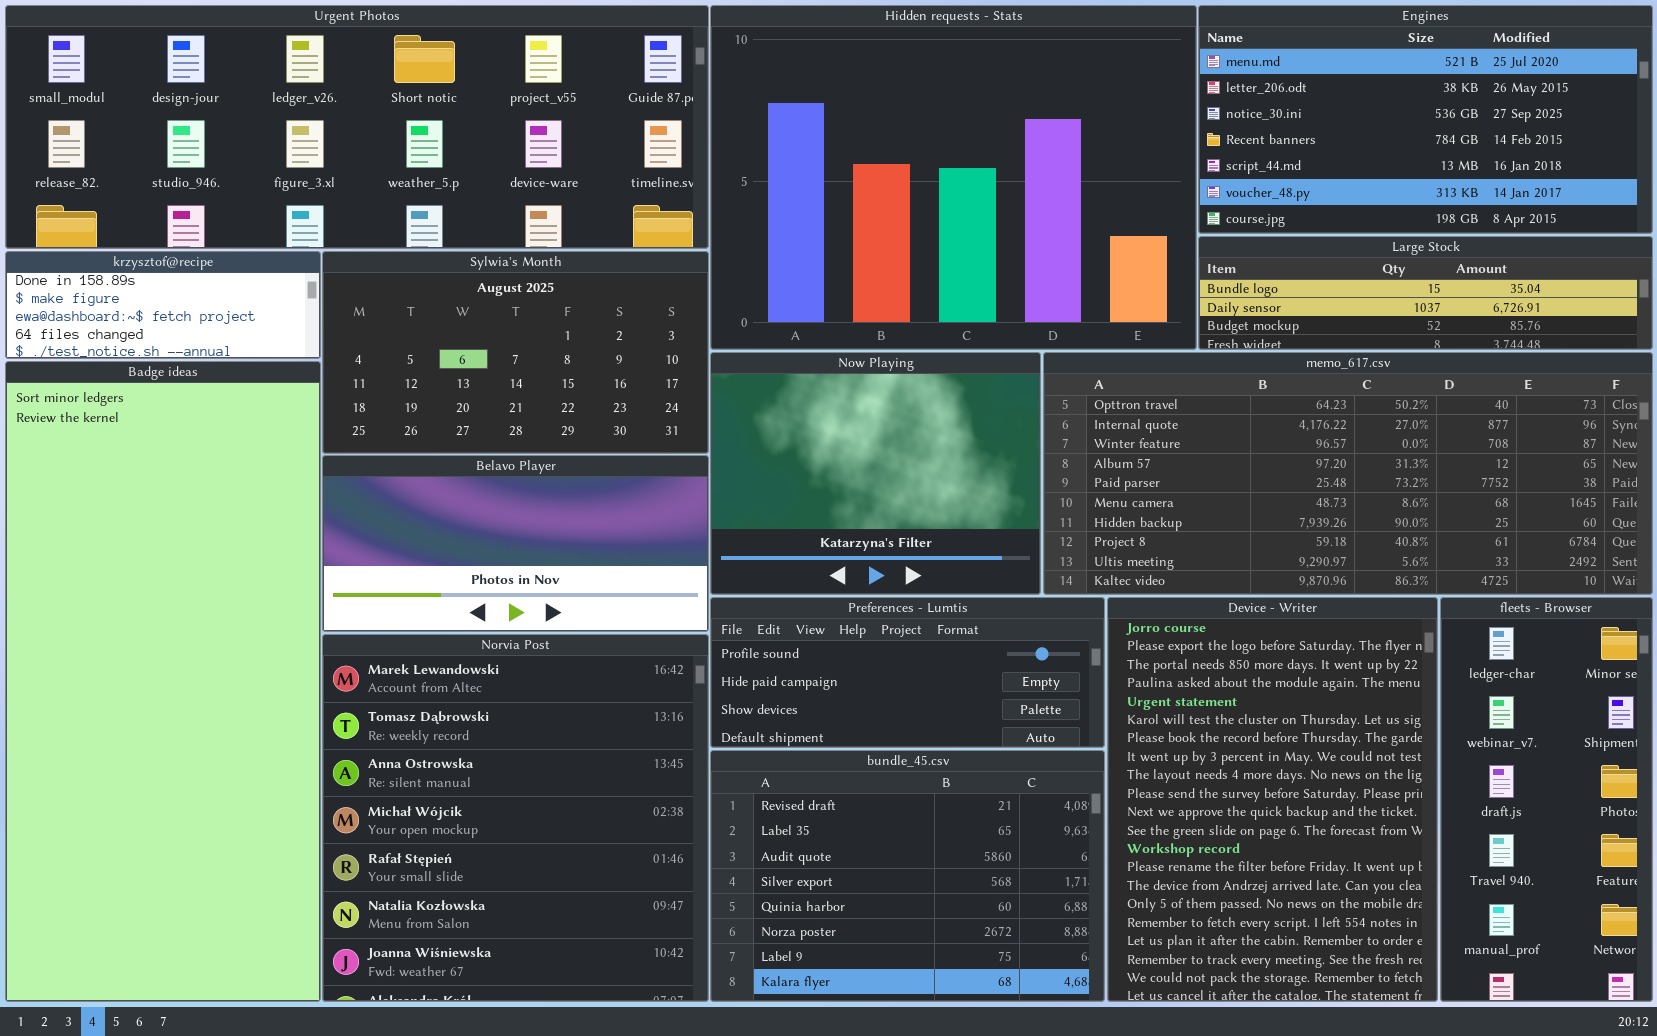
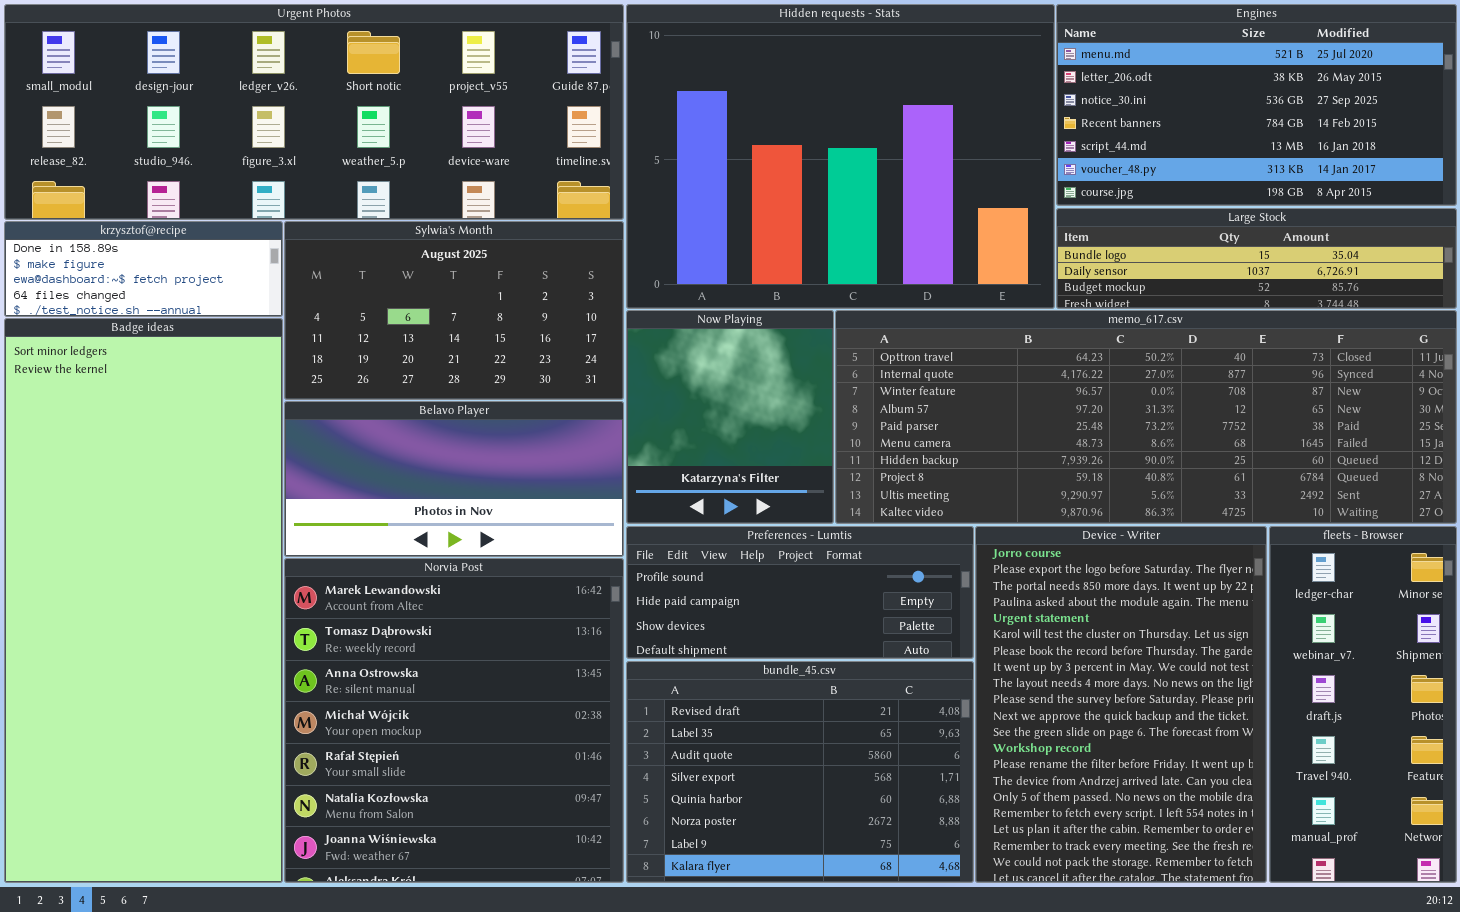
Now Playing: [710,352,1041,595] -> [626,310,834,524], resized
memo_617.csv: [1043,352,1653,595] -> [835,310,1457,524], resized

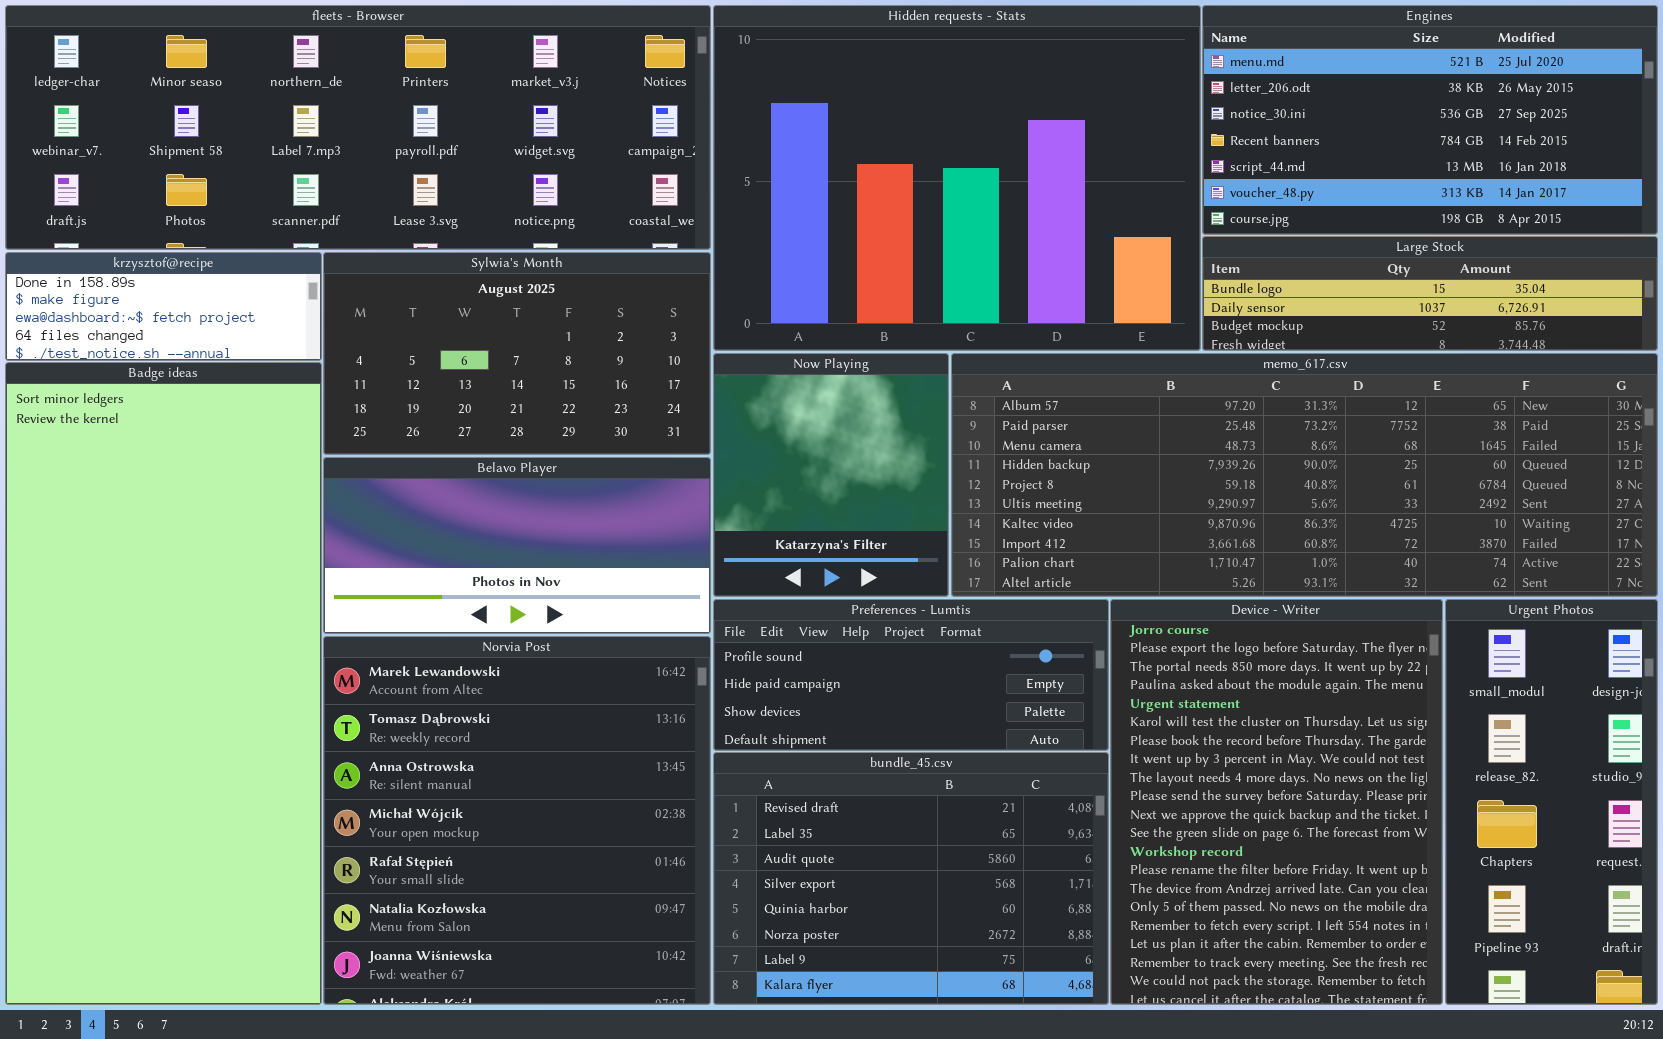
Urgent Photos: [4,4,624,220] -> [1445,599,1658,1005], moved, resized
memo_617.csv: [835,310,1457,524] -> [951,353,1658,597], scrolled down 3 rows
fleets - Browser: [1269,526,1457,883] -> [5,5,711,250], moved, resized

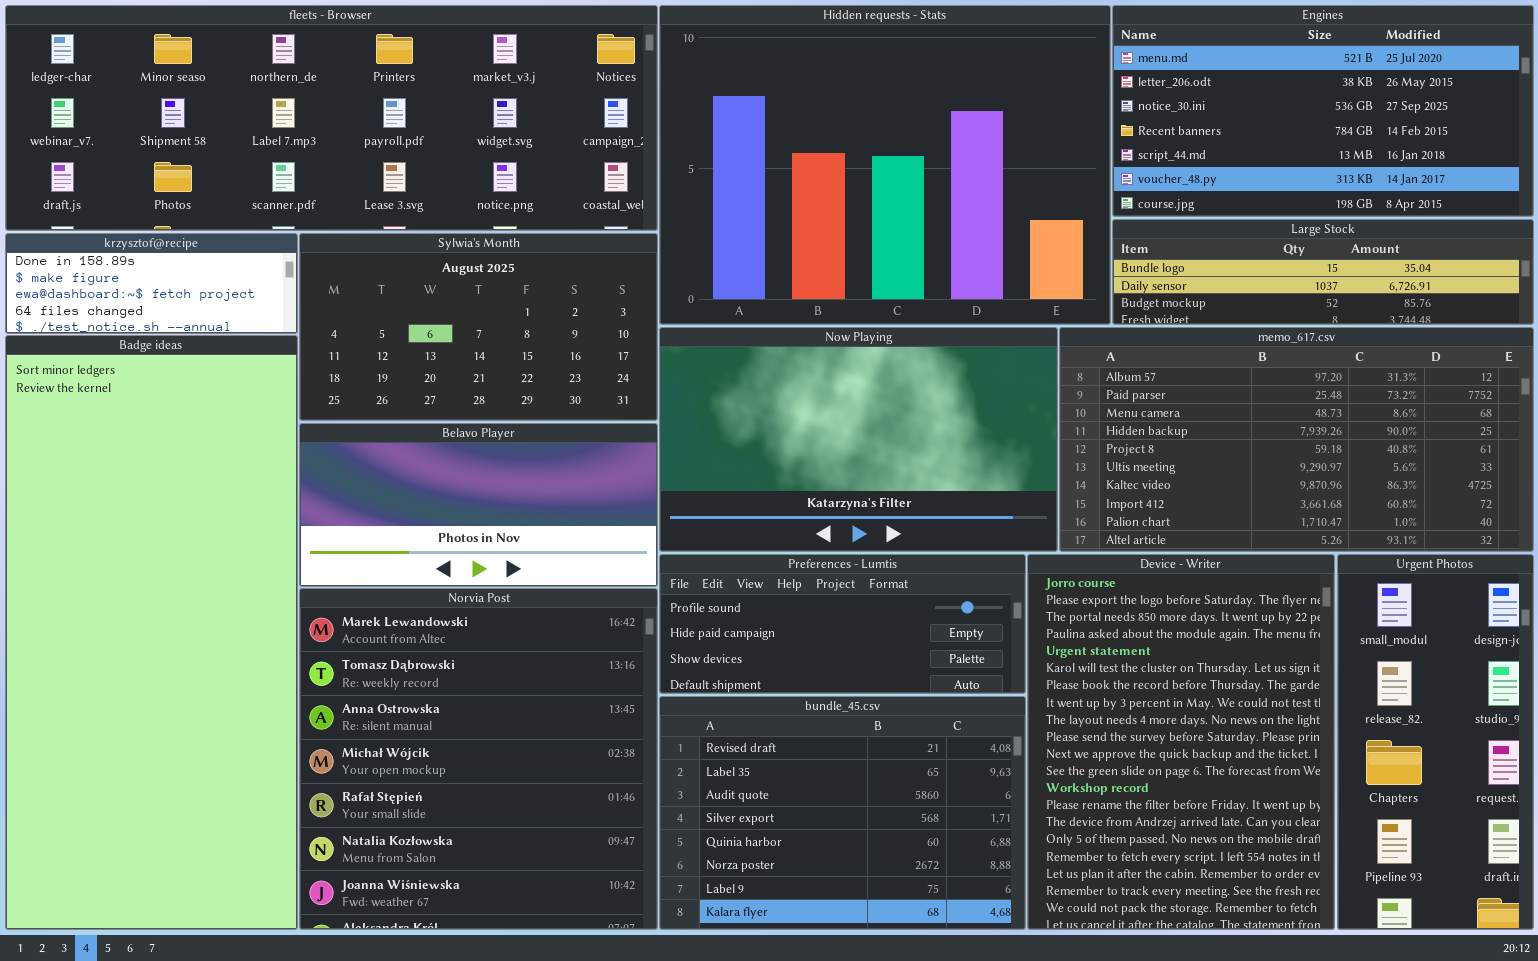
Now Playing: [713,353,949,597] -> [659,327,1058,552], resized
memo_617.csv: [951,353,1658,597] -> [1059,327,1534,552], resized

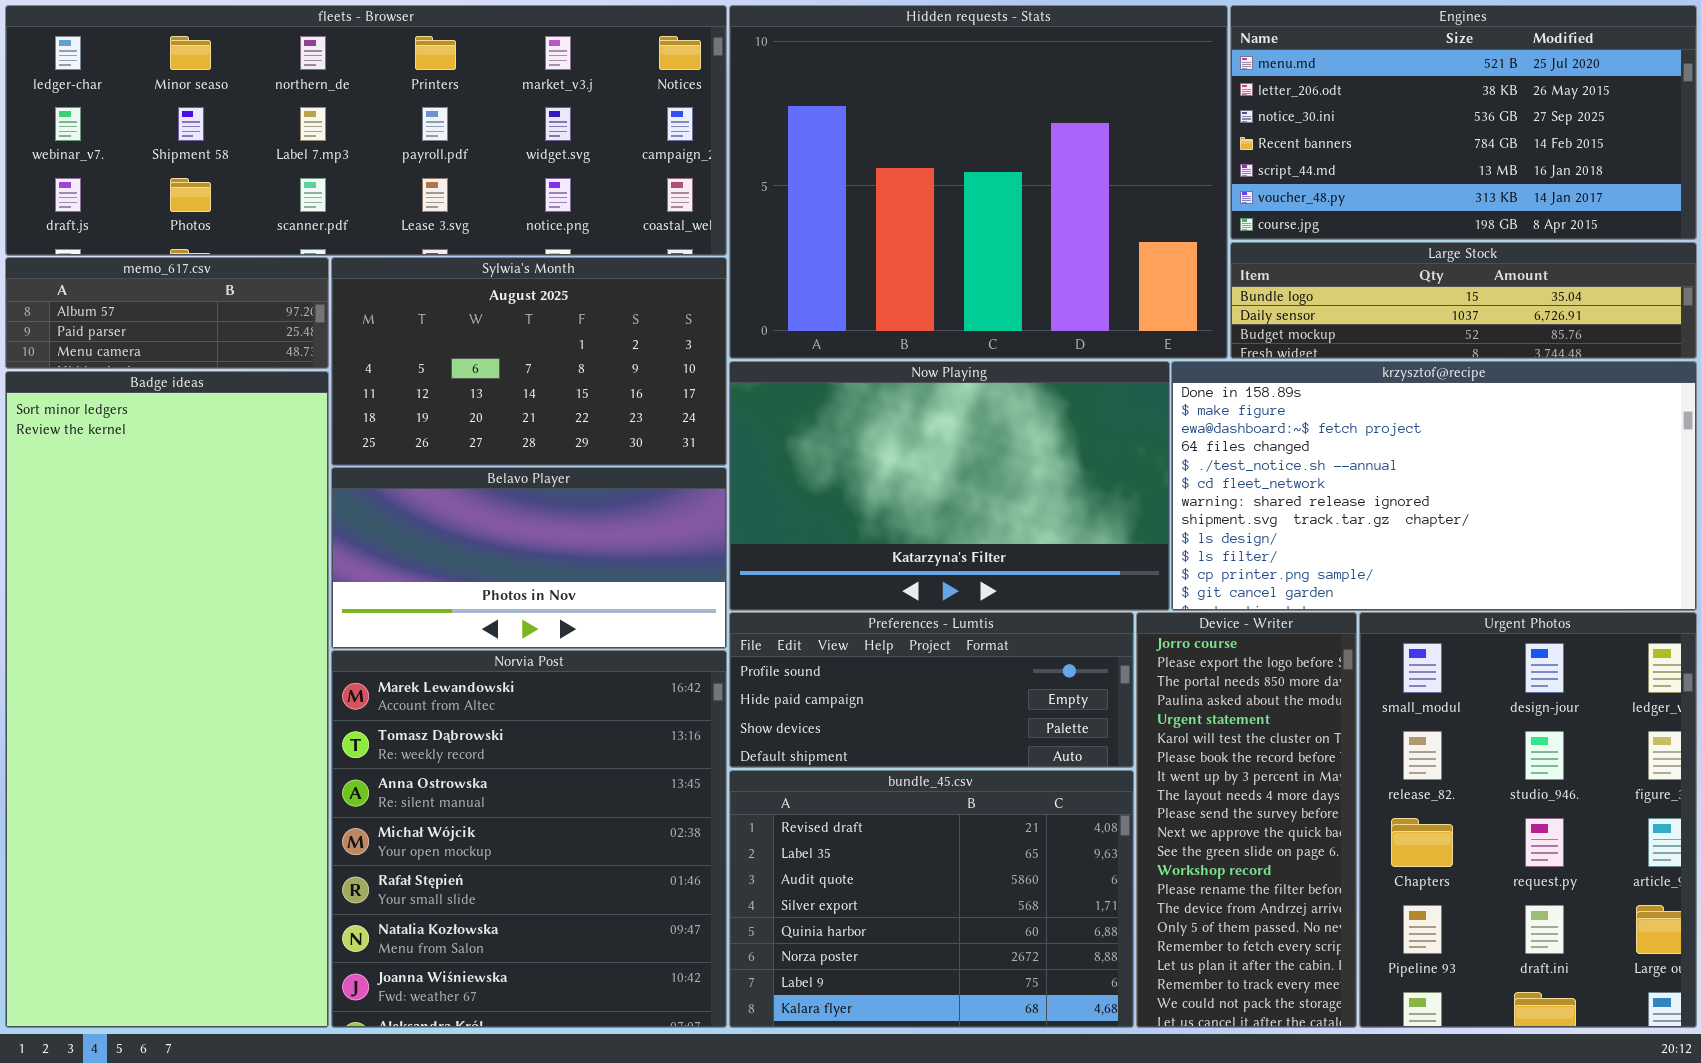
krzysztof@recipe: [5,233,298,334] -> [1171,361,1697,611], moved, resized
memo_617.csv: [1059,327,1534,552] -> [5,257,329,369], moved, resized
Device - Writer: [1027,554,1335,930] -> [1136,612,1357,1028], resized
Urgent Photos: [1337,554,1534,930] -> [1359,612,1697,1028], resized

